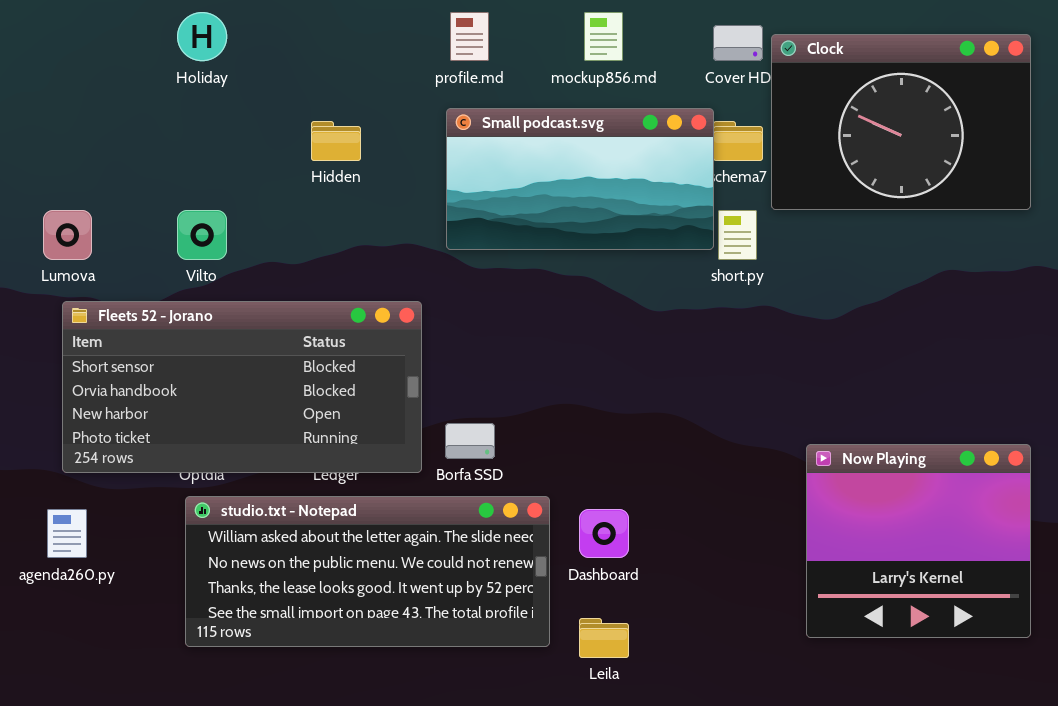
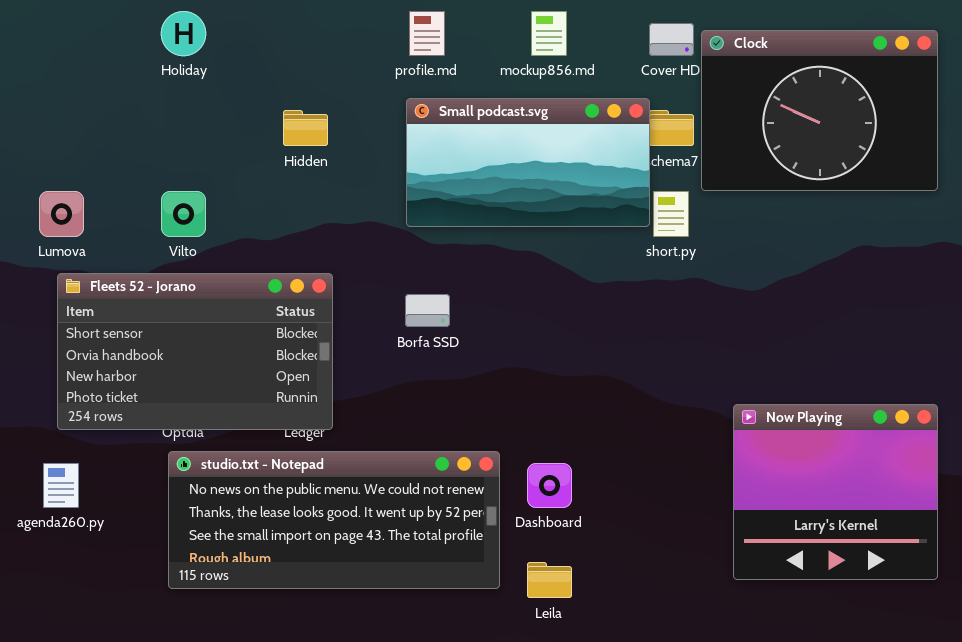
Fleets 52 - Jorano: [62,301,422,473] -> [57,273,333,430], resized
Borfa SSD: [445,423,495,459] -> [405,294,450,327], moved
studio.txt - Notepad: [185,496,550,647] -> [168,451,500,589], scrolled down 1 row

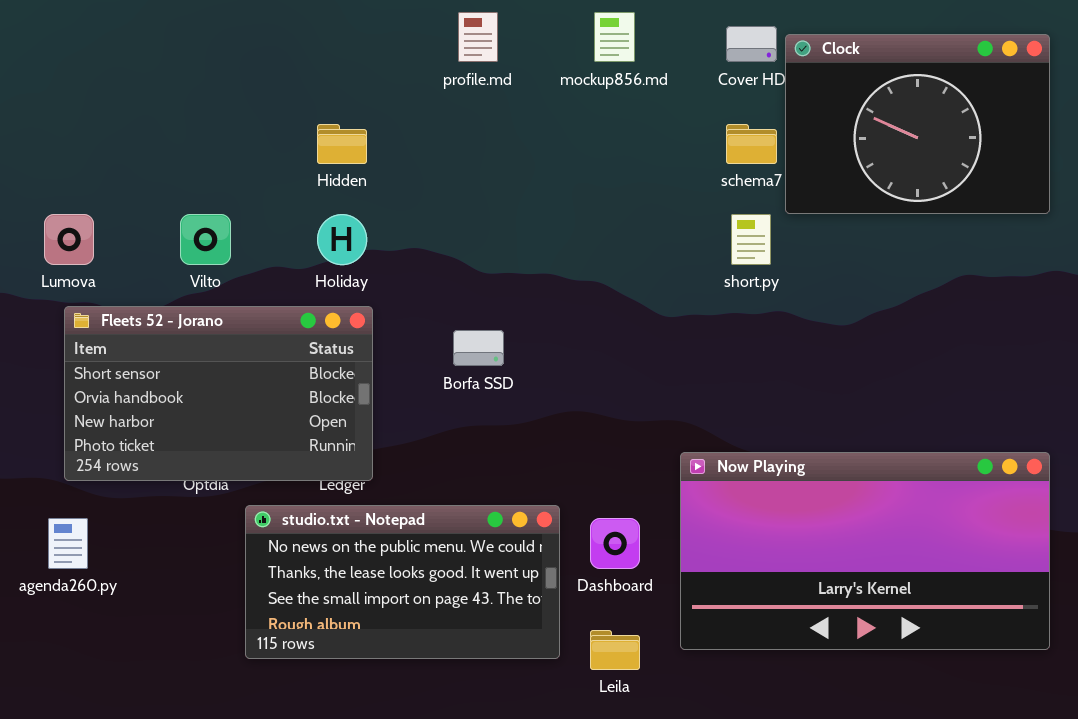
Holiday: [161,11,206,56] -> [317,214,367,265], moved
Small podcast.svg: [406,98,650,227] -> none, closed
Now Playing: [733,404,938,580] -> [680,452,1050,650], resized
studio.txt - Notepad: [168,451,500,589] -> [245,505,560,659], resized

